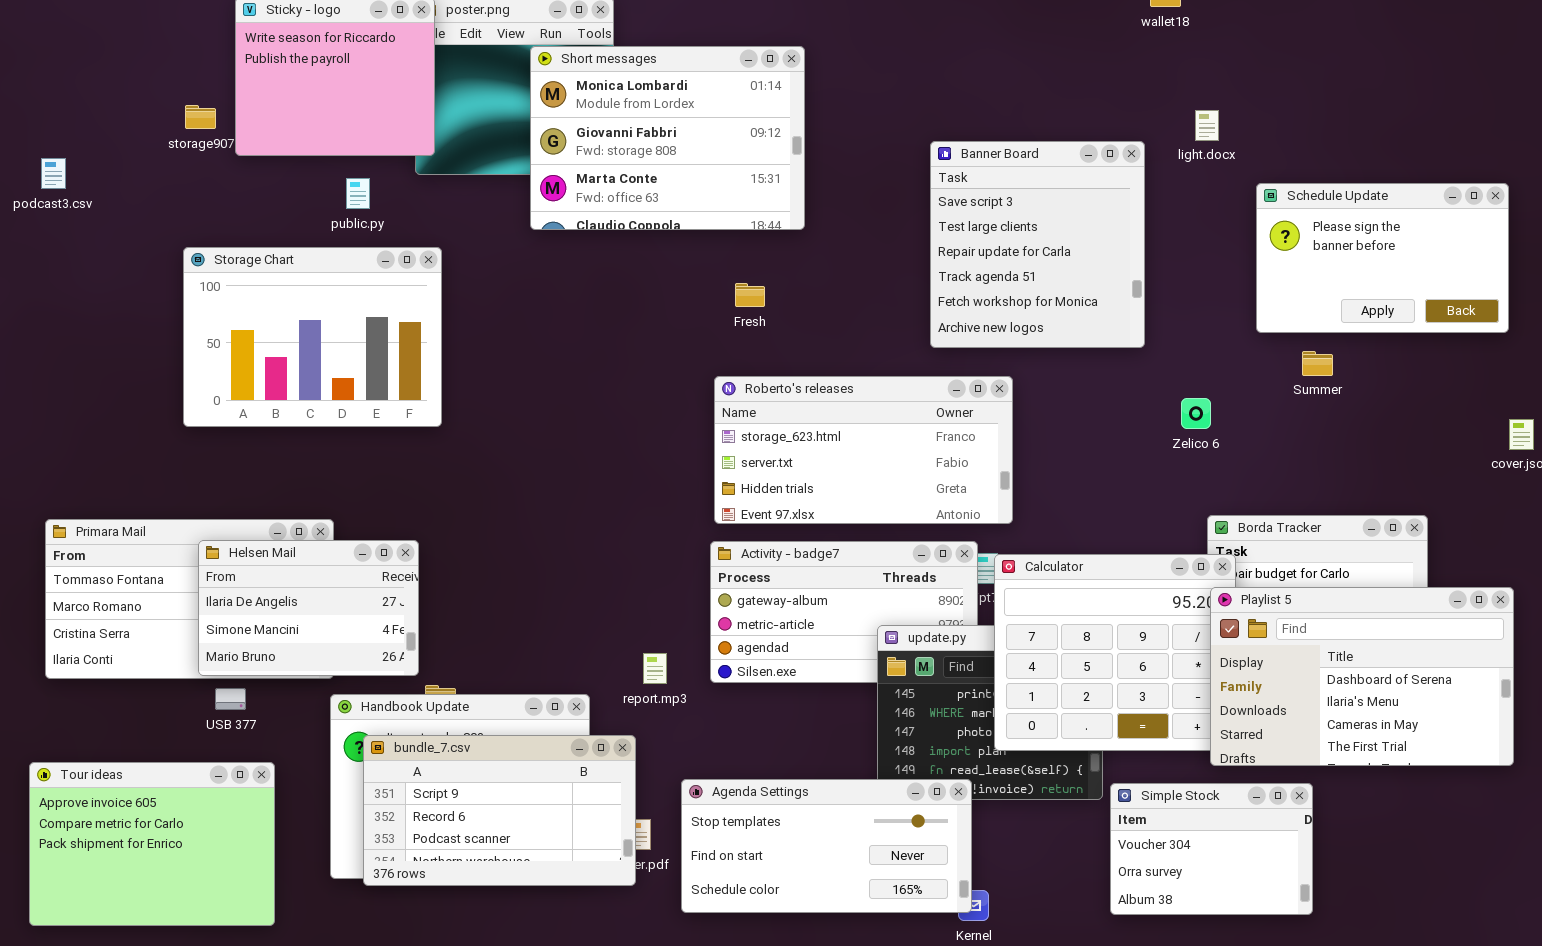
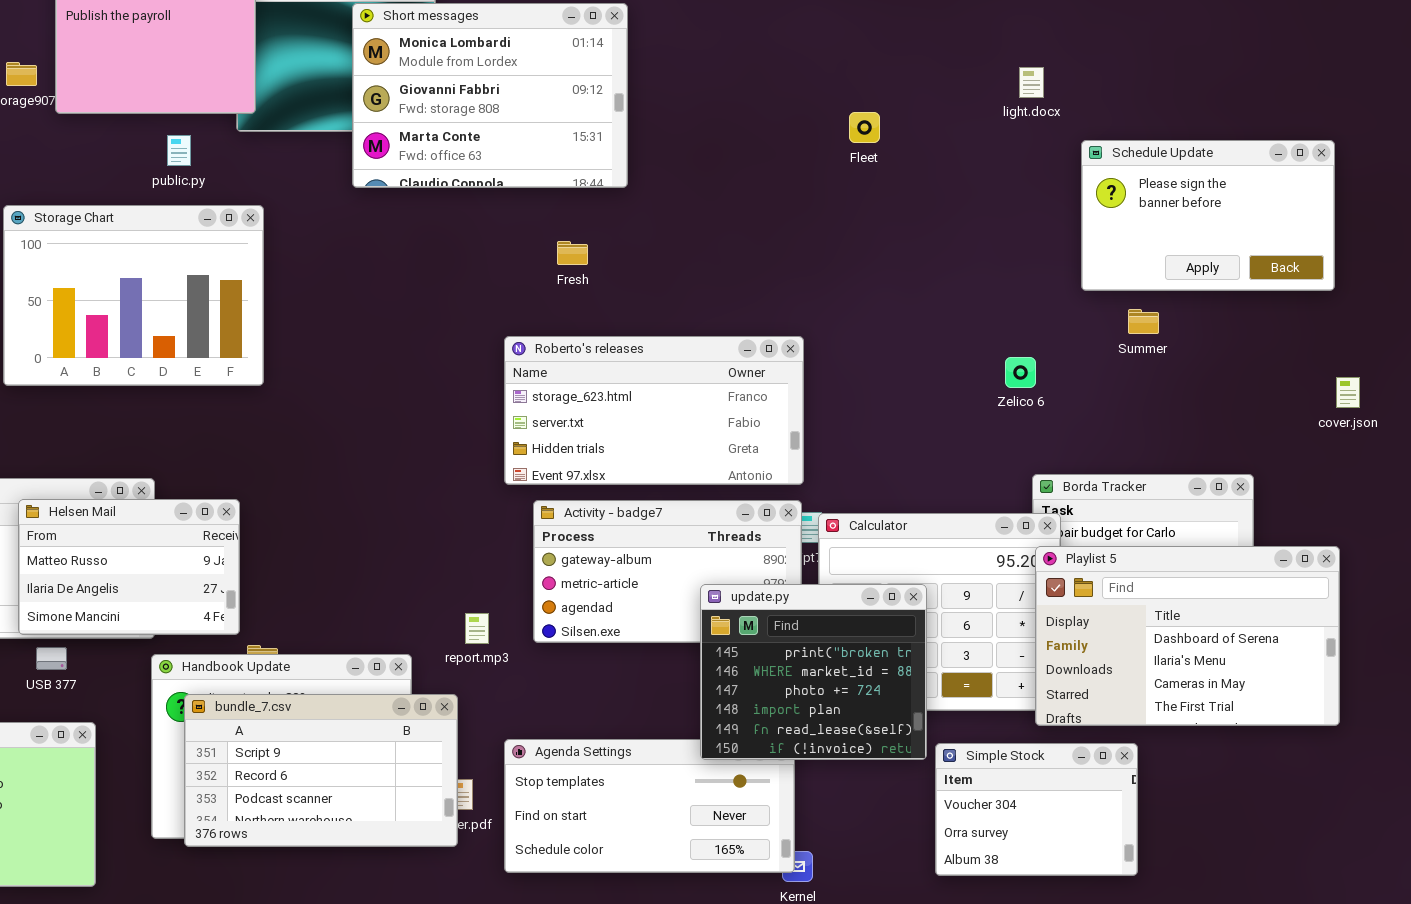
Banner Board: [930,141,1145,348] -> none, closed
Roberto's releases: [714,376,1013,524] -> [504,336,804,485], moved
Helsen Mail: [198,540,419,676] -> [18,499,240,635], scrolled up 1 row
update.py: [877,625,1103,800] -> [700,584,927,760], raised

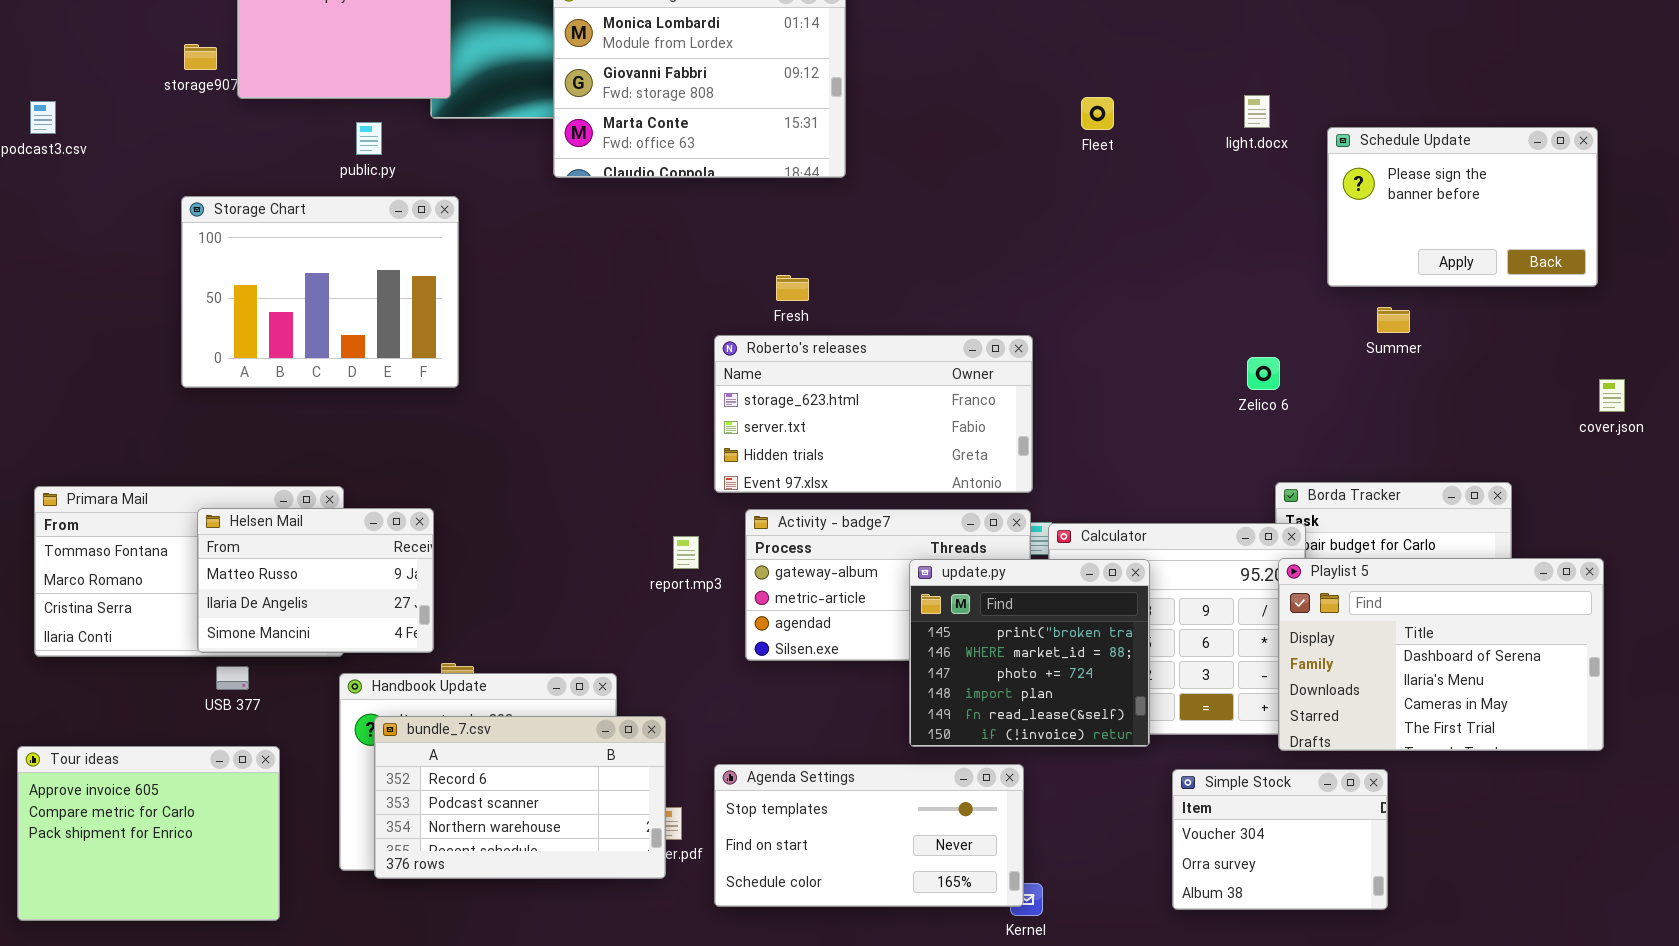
light.docx: [1019,67,1044,98] -> [1244,95,1270,128], moved
Fresh: [557,241,588,265] -> [776,275,809,301], moved
update.py: [700,584,927,760] -> [909,559,1150,747], moved
report.mp3: [465,613,489,644] -> [673,536,699,569], moved
bundle_7.csv: [184,694,458,847] -> [374,716,666,879], scrolled down 1 row

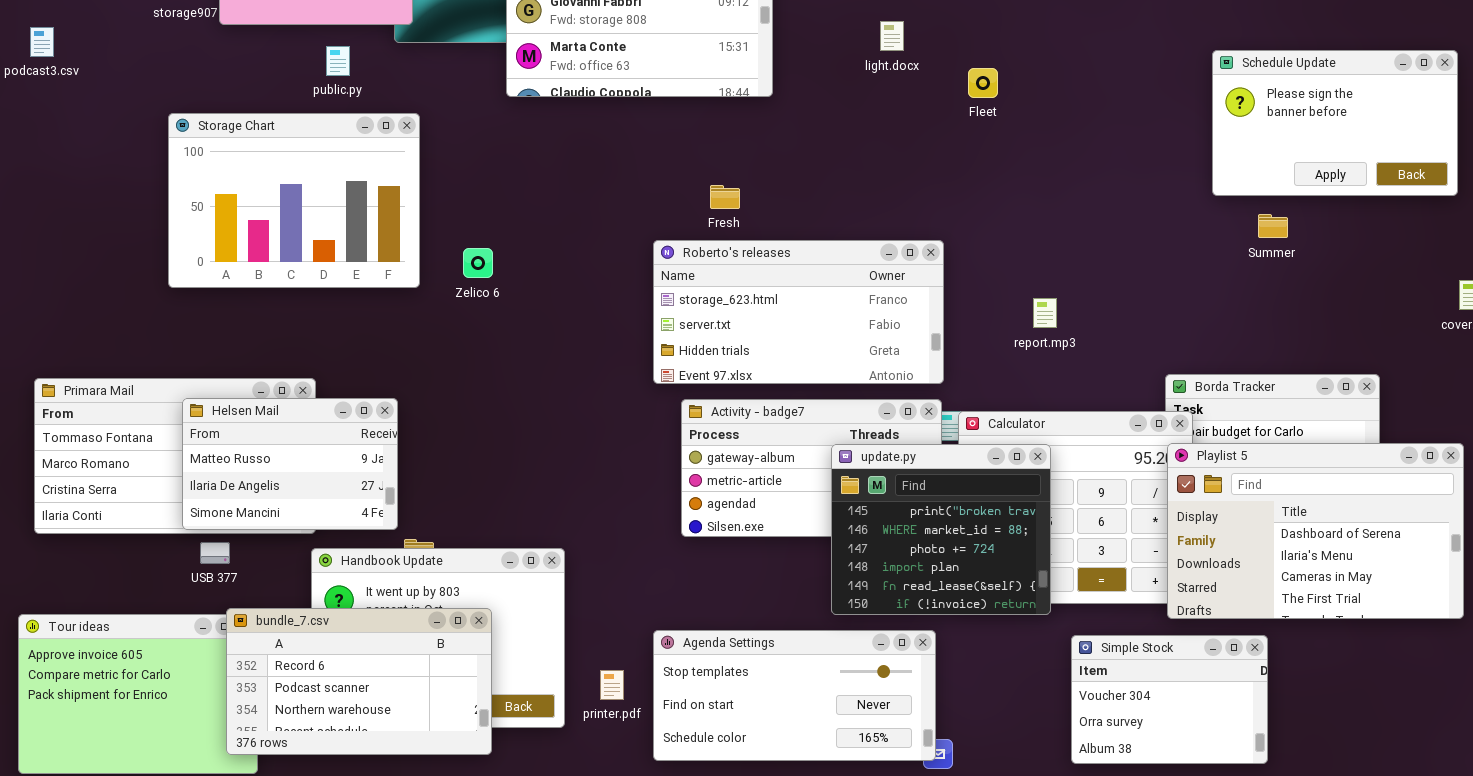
light.docx: [1244,95,1270,128] -> [880,21,904,51], moved
Fleet: [1081,97,1114,130] -> [968,68,998,98], moved
Zelico 6: [1247,357,1280,390] -> [463,248,493,278], moved
report.mp3: [673,536,699,569] -> [1033,298,1057,328], moved
bundle_7.csv: [374,716,666,879] -> [226,608,492,755], moved

